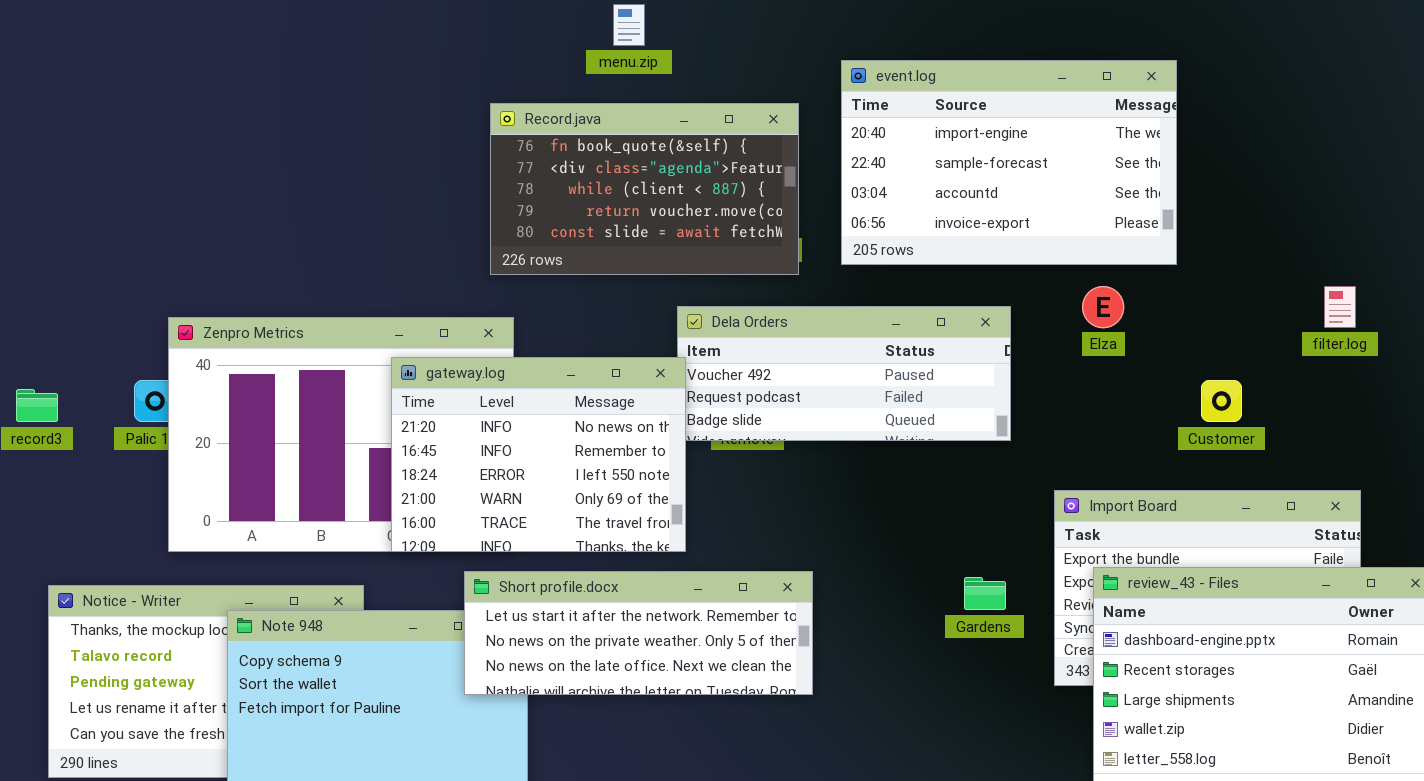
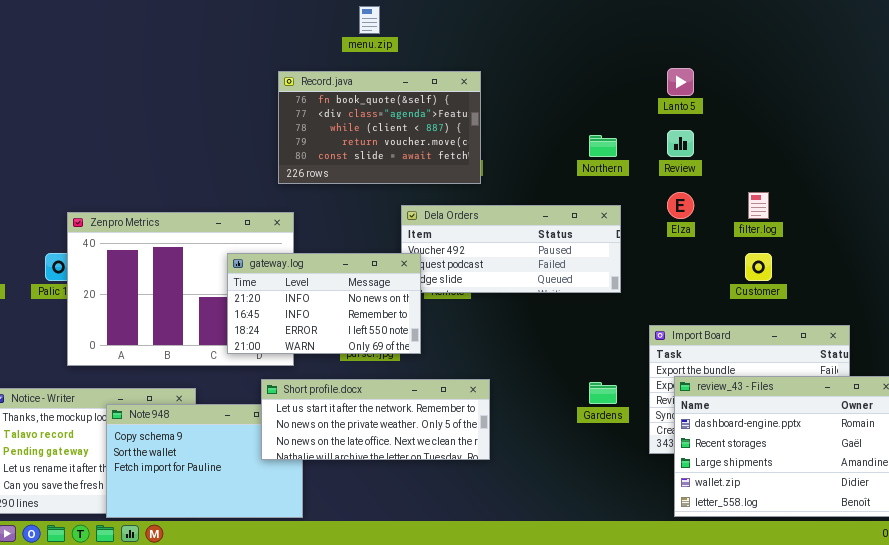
event.log: [841,60,1177,265] -> none, closed
filter.log: [1324,286,1356,328] -> [748,192,769,219], moved
gateway.log: [391,357,686,552] -> [227,253,421,354], moved, resized

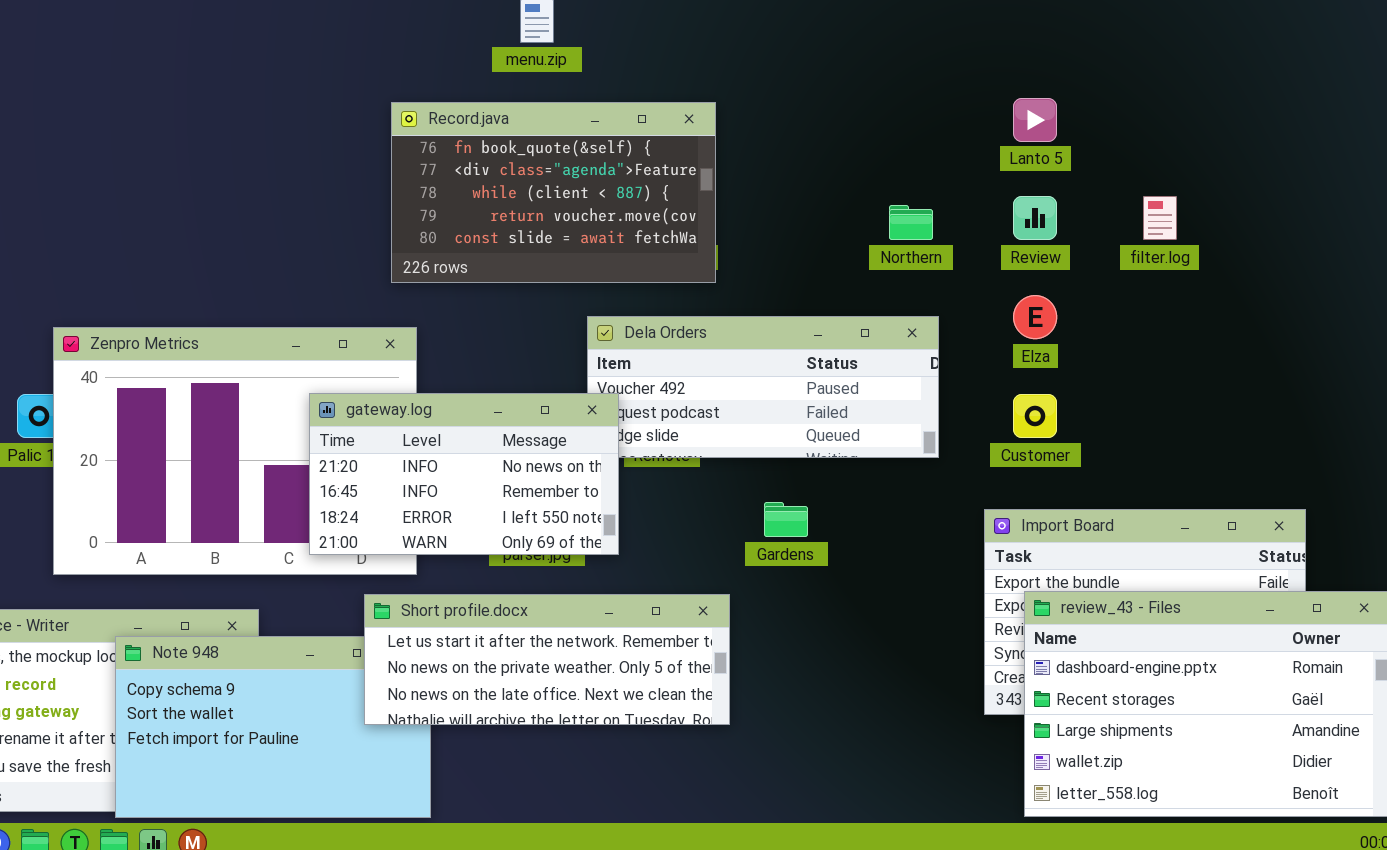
filter.log: [748,192,769,219] -> [1143,196,1177,240], moved
Customer: [745,253,772,281] -> [1013,394,1057,438], moved
Gardens: [589,382,617,404] -> [764,502,808,537], moved

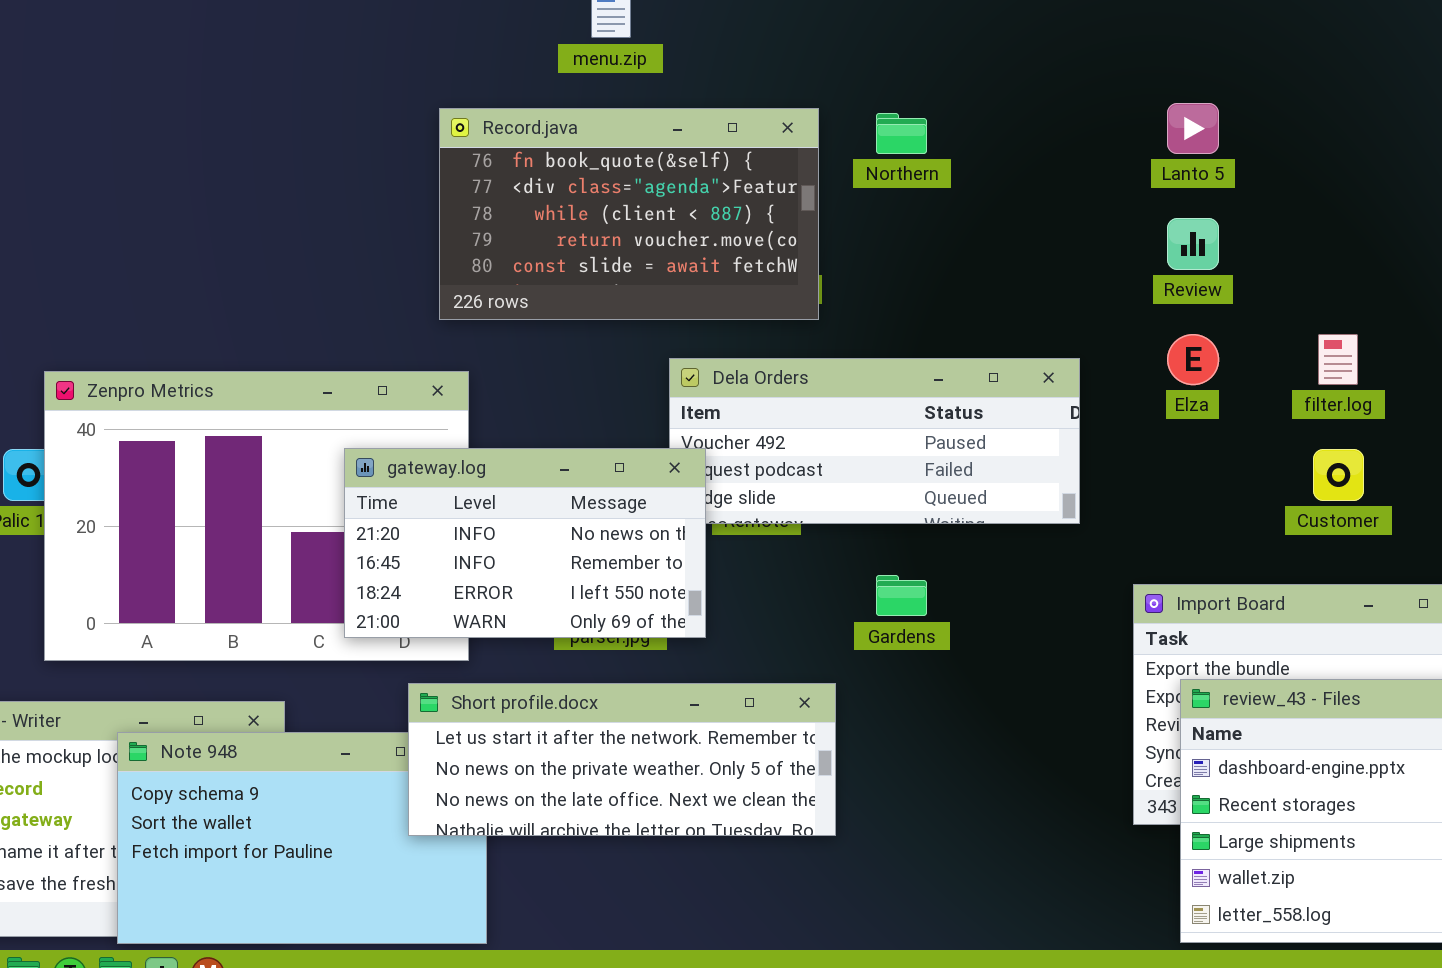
filter.log: [1143,196,1177,240] -> [1318,334,1358,385], moved
Northern: [889,205,933,240] -> [876,113,927,154], moved
Customer: [1013,394,1057,438] -> [1313,449,1364,501], moved

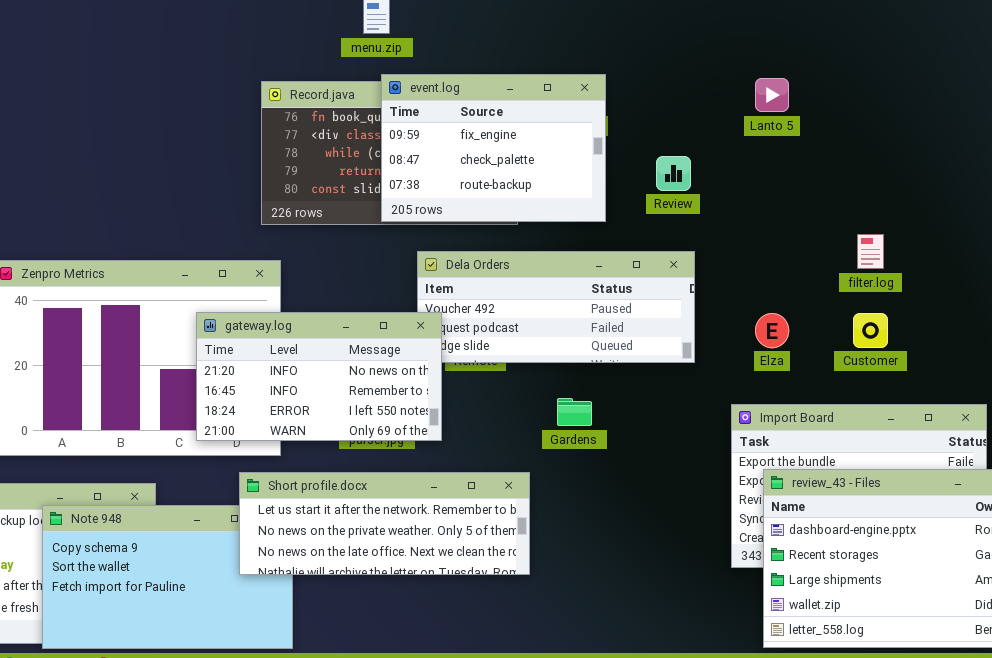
event.log: none -> [381,74,606,222], opened
Review: [1167,218,1219,270] -> [656,156,691,191], moved
Elza: [1167,334,1219,385] -> [755,313,789,348], moved

